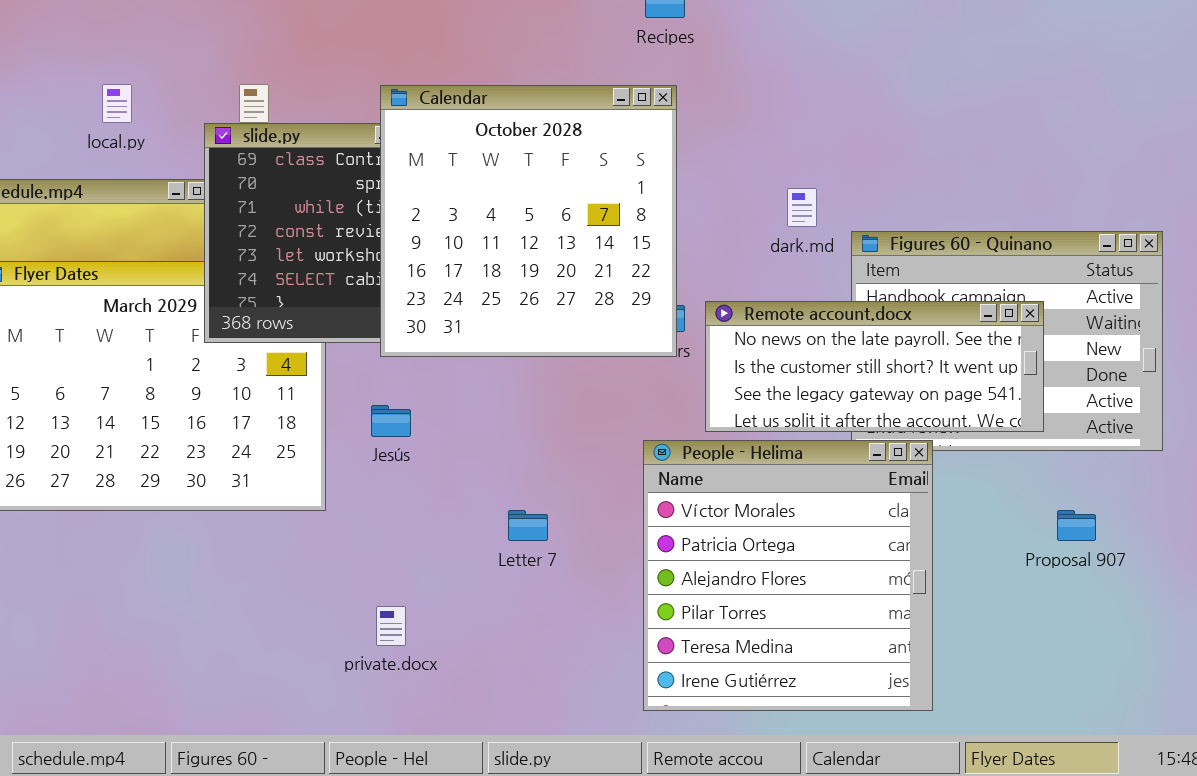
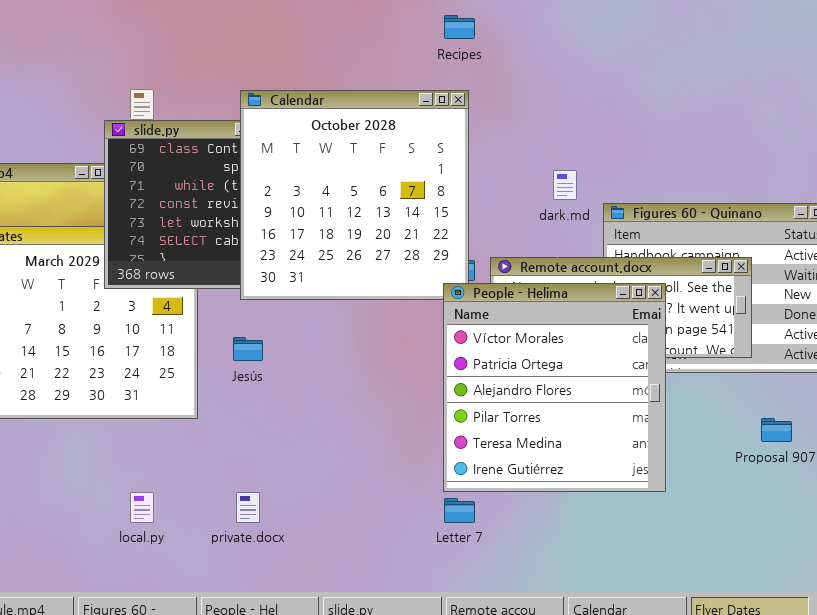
local.py: [102,84,132,123] -> [130,492,154,523], moved
People - Helima: [643,440,933,711] -> [443,283,666,492], moved
Letter 7: [508,510,548,541] -> [444,498,475,523], moved

